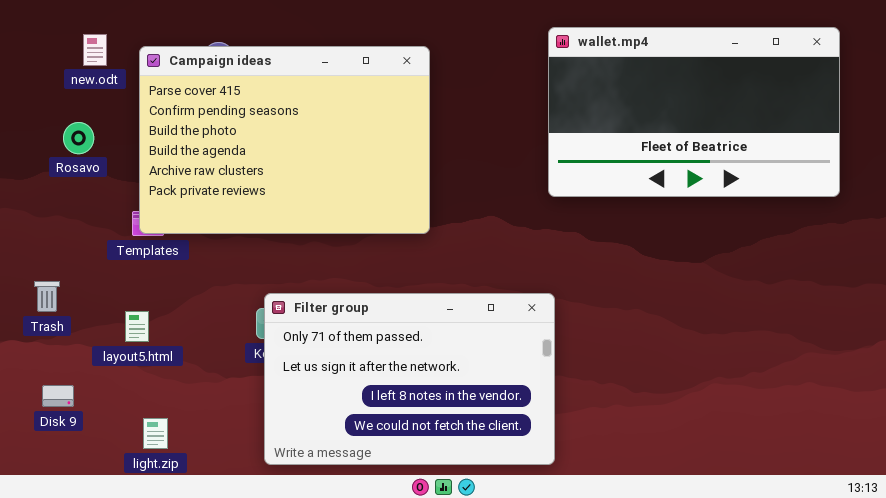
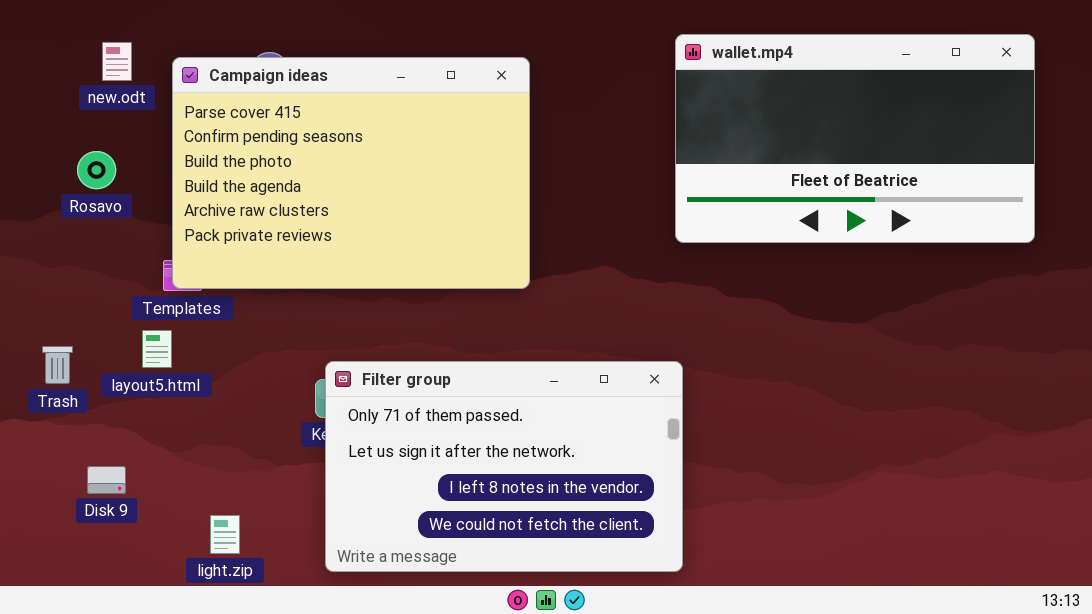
layout5.html: [125,311,149,342] -> [142,330,172,368], moved
Disk 9: [42,385,74,407] -> [87,466,126,494], moved
light.zip: [143,418,168,449] -> [210,515,240,554], moved

